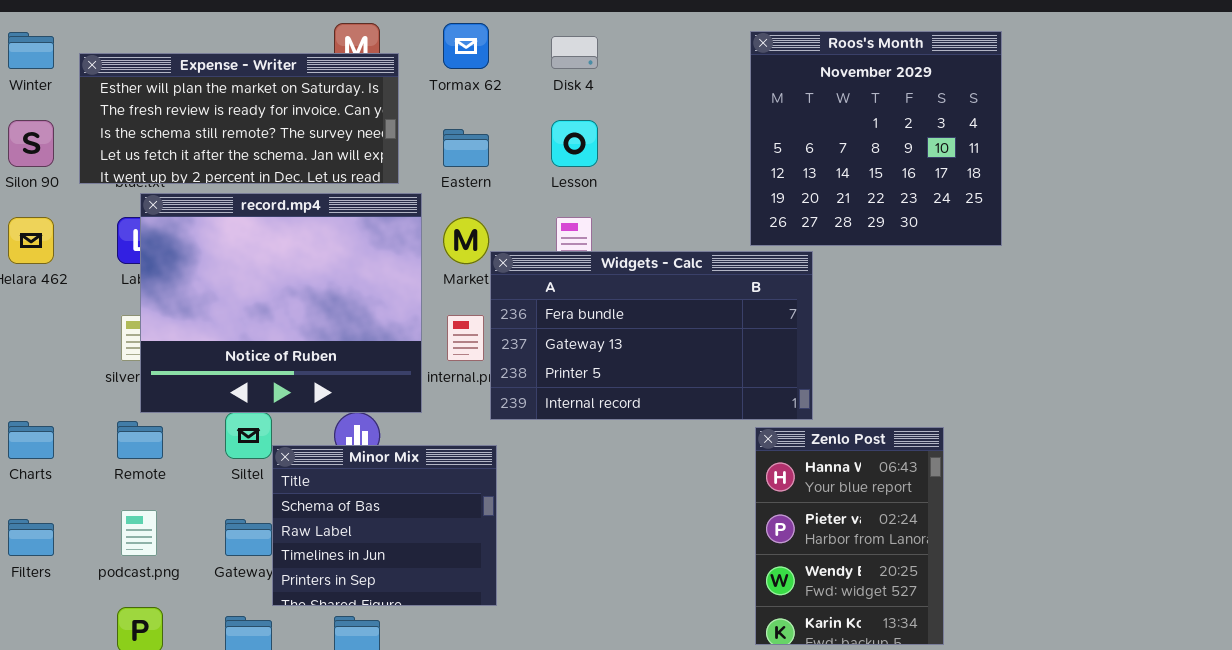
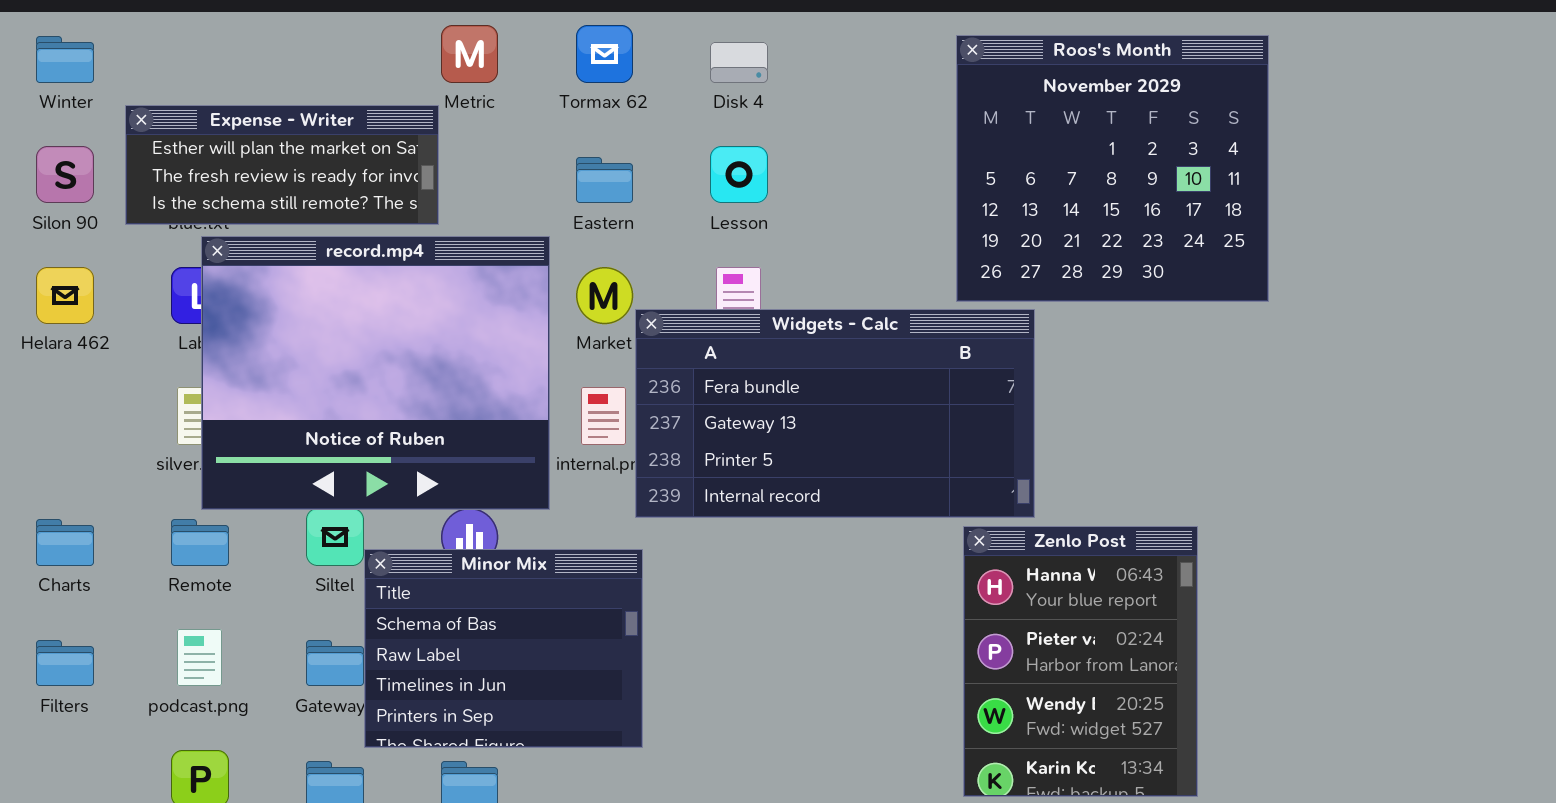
Expense - Writer: [79,53,399,184] -> [125,105,439,225], resized

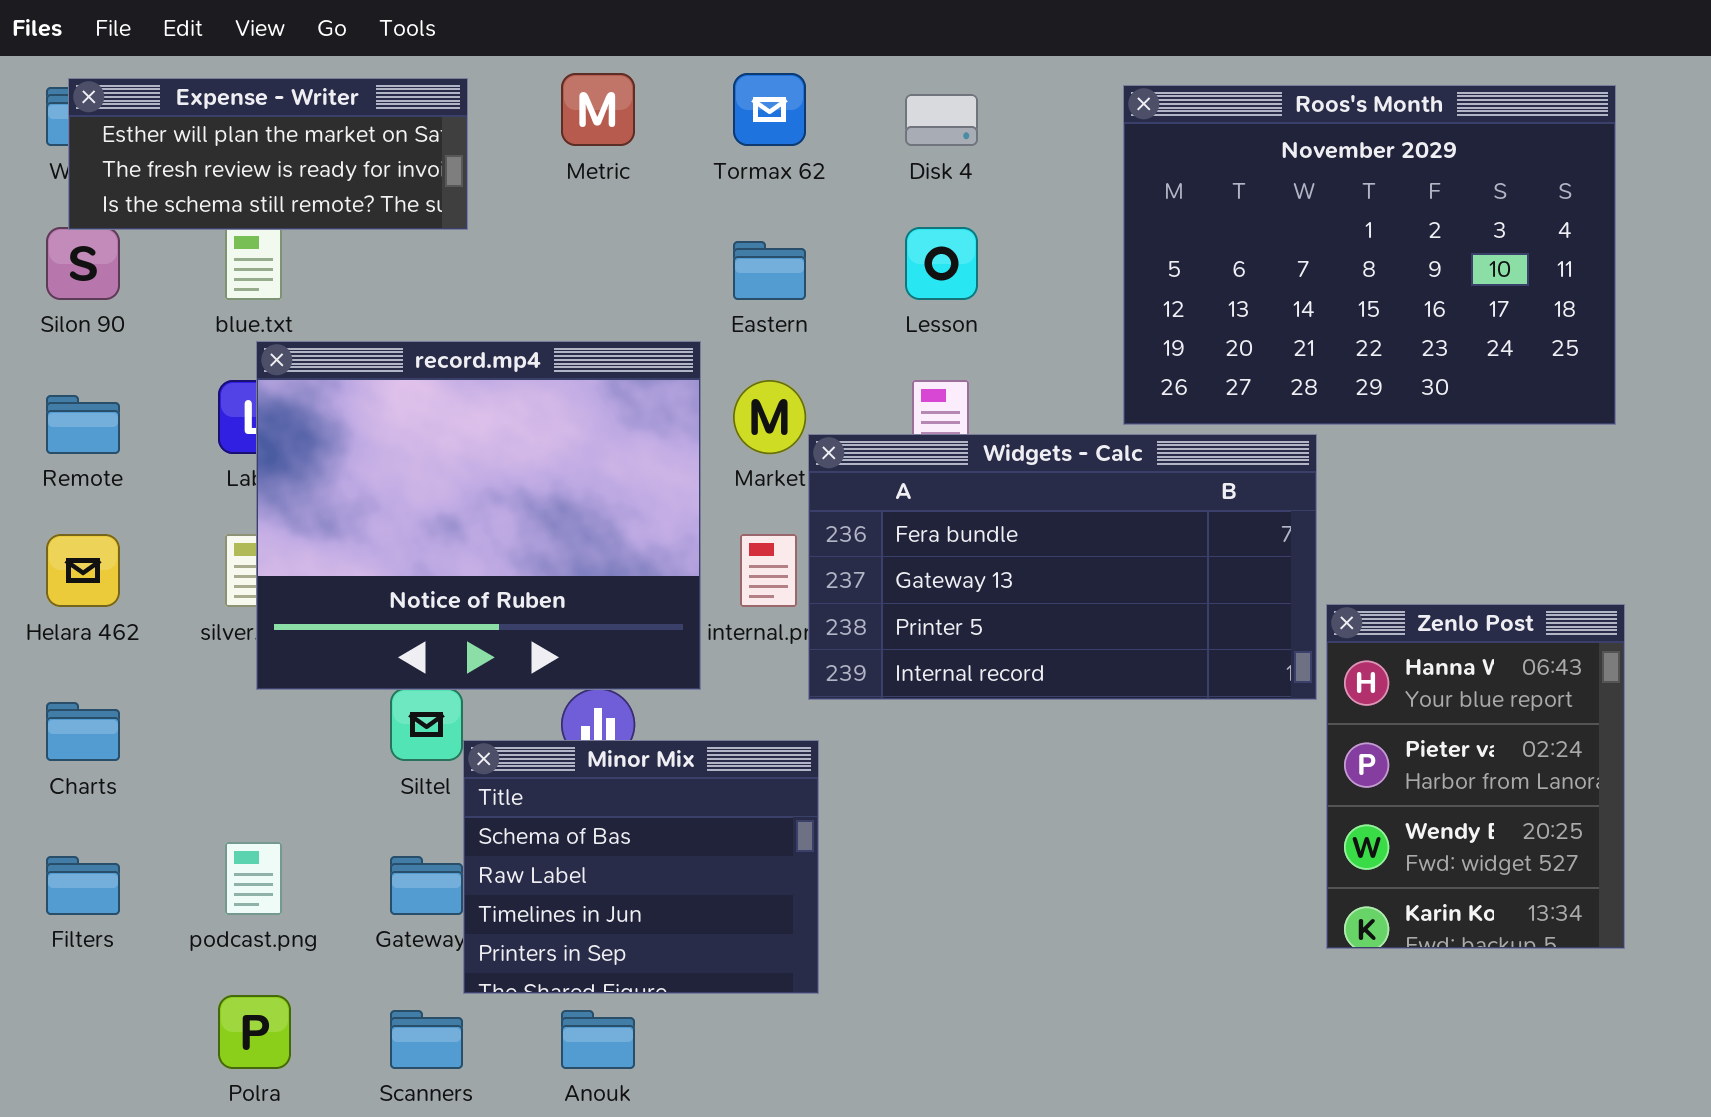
Roos's Month: [956,35,1269,302] -> [1123,85,1616,425], resized
Expense - Writer: [125,105,439,225] -> [68,78,468,230], moved
Helara 462: [36,267,94,324] -> [46,534,120,607], moved
Remote: [171,519,229,566] -> [46,395,120,454], moved
Zenlo Post: [963,526,1198,797] -> [1326,604,1625,949], moved

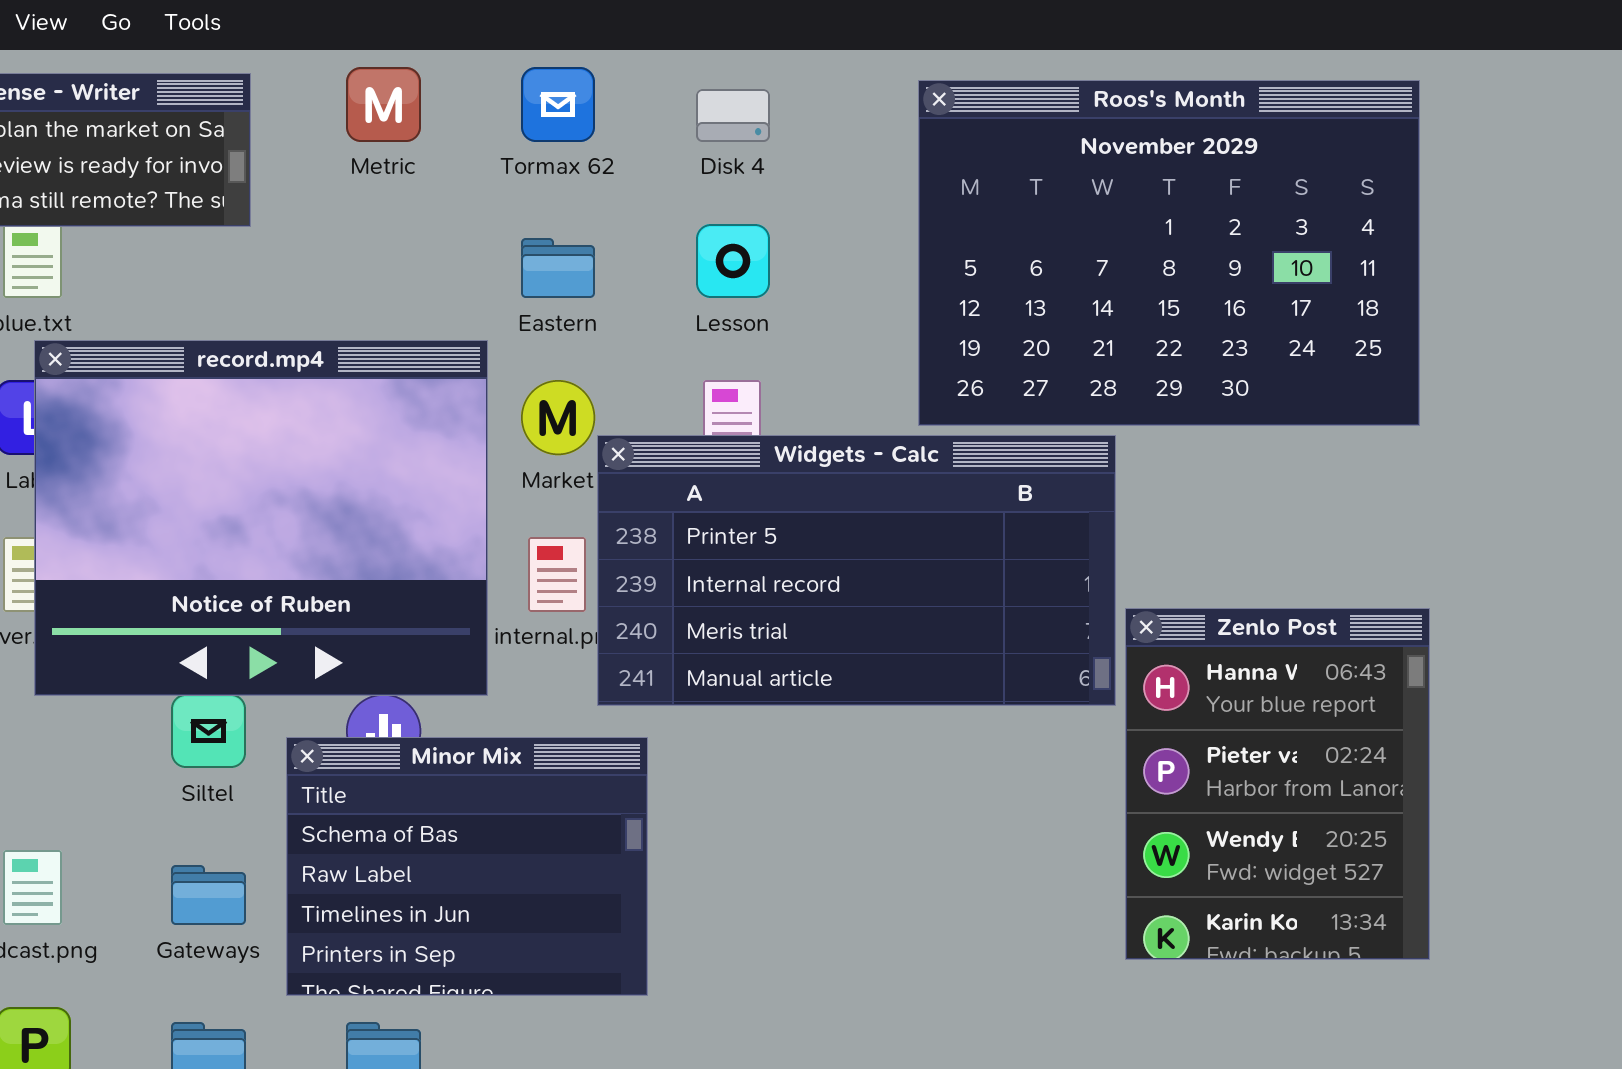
Widgets - Calc: [808,434,1317,700] -> [597,435,1116,706], scrolled down 2 rows
Minor Mix: [463,740,819,994] -> [286,737,648,996], moved

